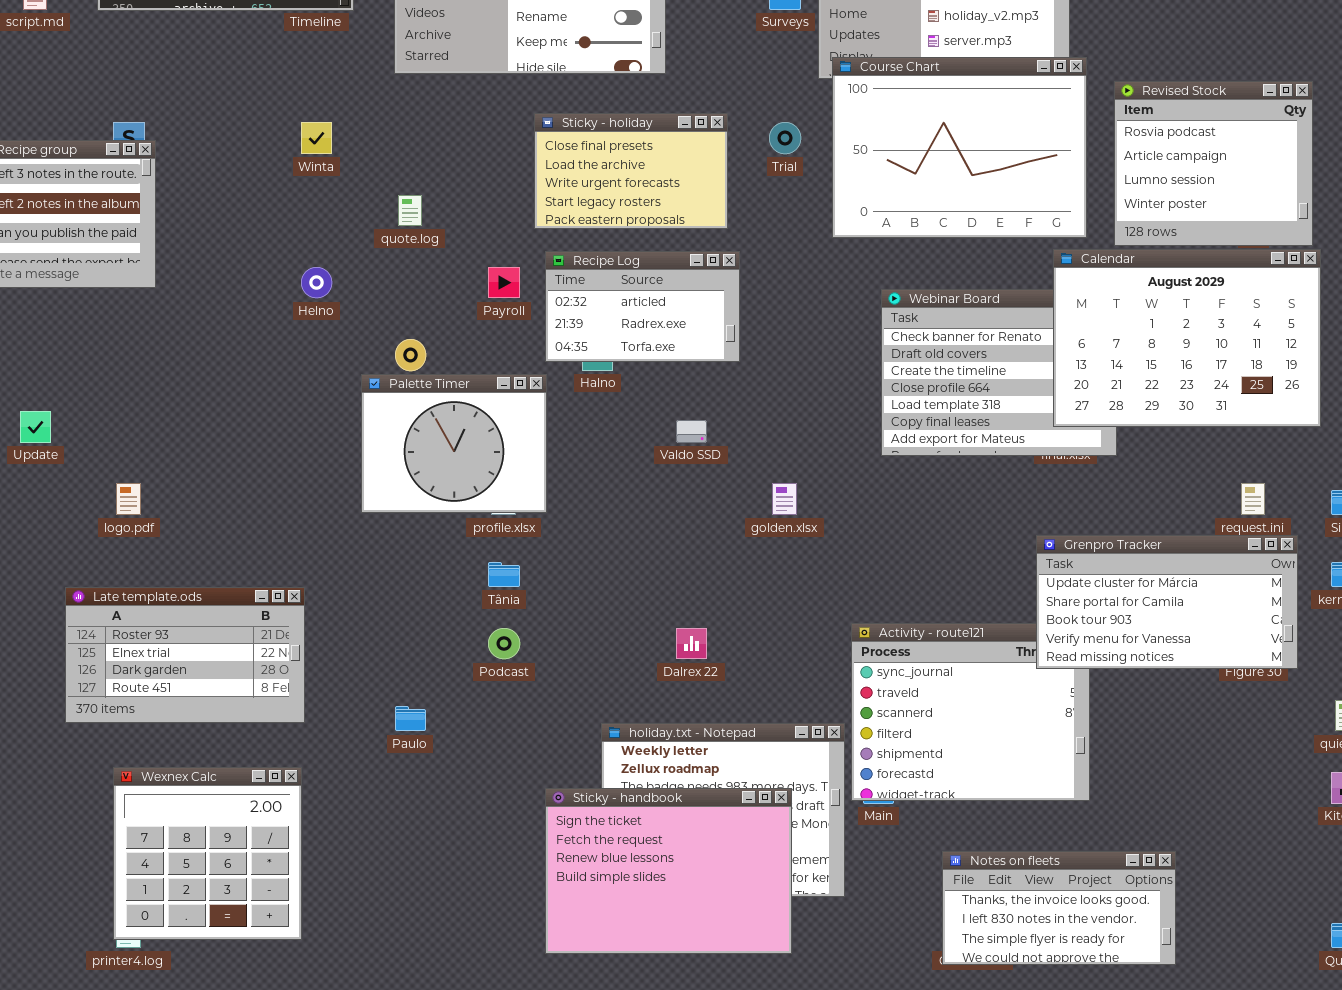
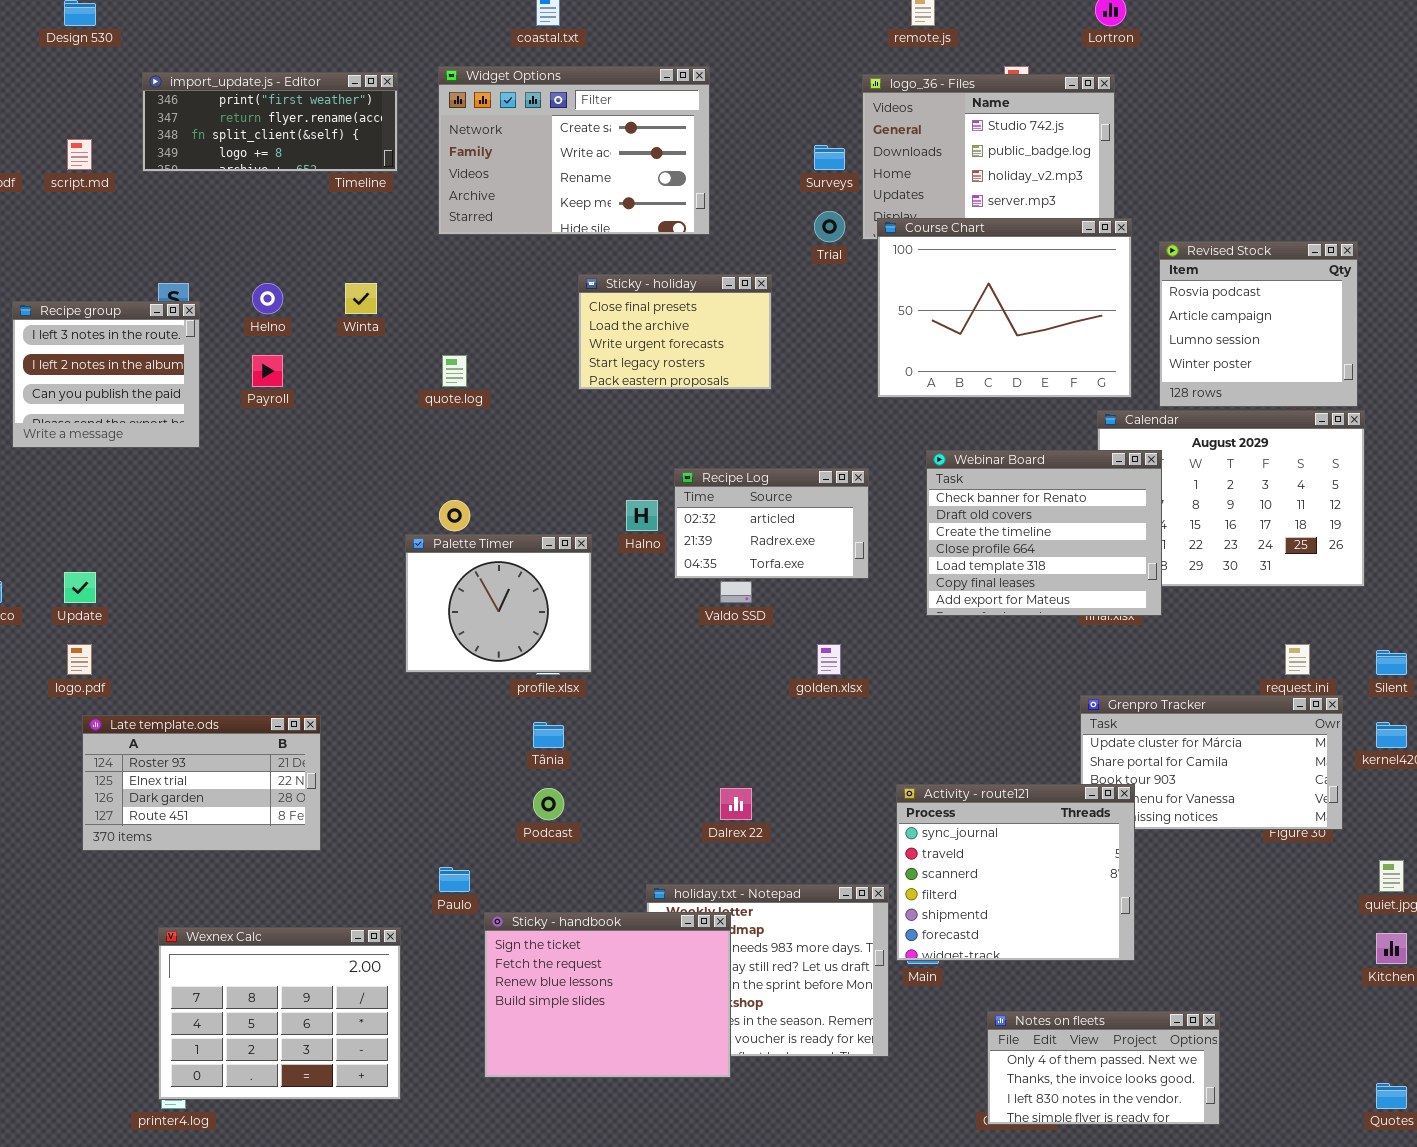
Trial: [769,122,801,154] -> [814,211,845,242], moved
Recipe Log: [545,251,740,362] -> [674,468,869,579], moved
Helno: [301,267,332,298] -> [252,283,283,314], moved
Payroll: [488,267,520,298] -> [252,355,283,387], moved
Webinar Board: [881,289,1117,456] -> [926,450,1162,616], raised
logo.pdf: [116,483,141,515] -> [67,644,92,675], moved
Late template.ods: [65,587,305,723] -> [82,715,321,851], moved
Activity - route121: [851,623,1090,801] -> [896,784,1135,961], raised
Wexnex Calc: [113,767,302,940] -> [158,927,401,1100], resized
Sticky - handbook: [545,788,792,954] -> [484,912,731,1078], moved
Notes on fleets: [942,851,1176,965] -> [987,1011,1220,1125], scrolled up 1 row

